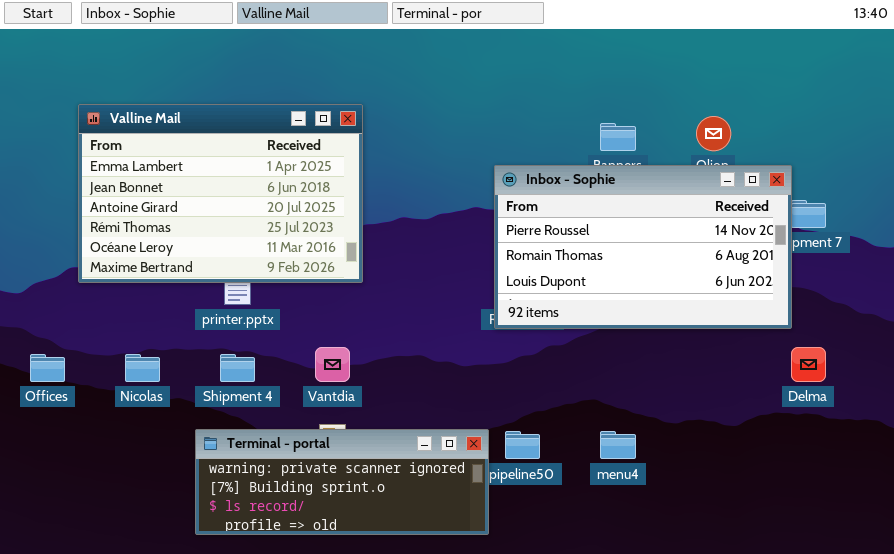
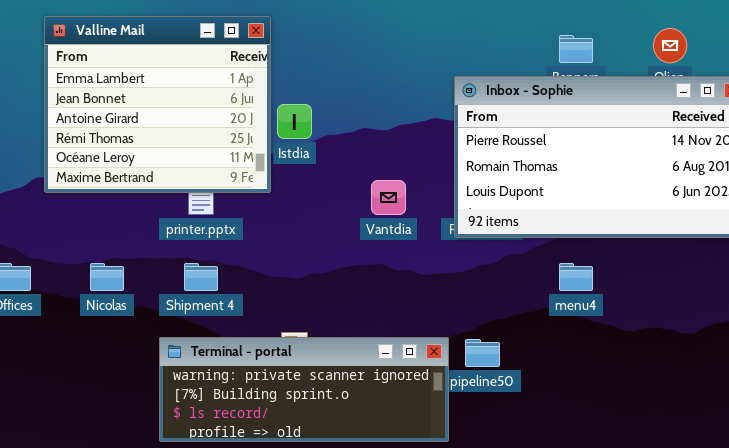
Valline Mail: [78,104,363,283] -> [44,16,271,193], resized
Vantdia: [315,347,350,382] -> [371,180,406,215], moved
menu4: [600,431,636,459] -> [559,263,593,291], moved

